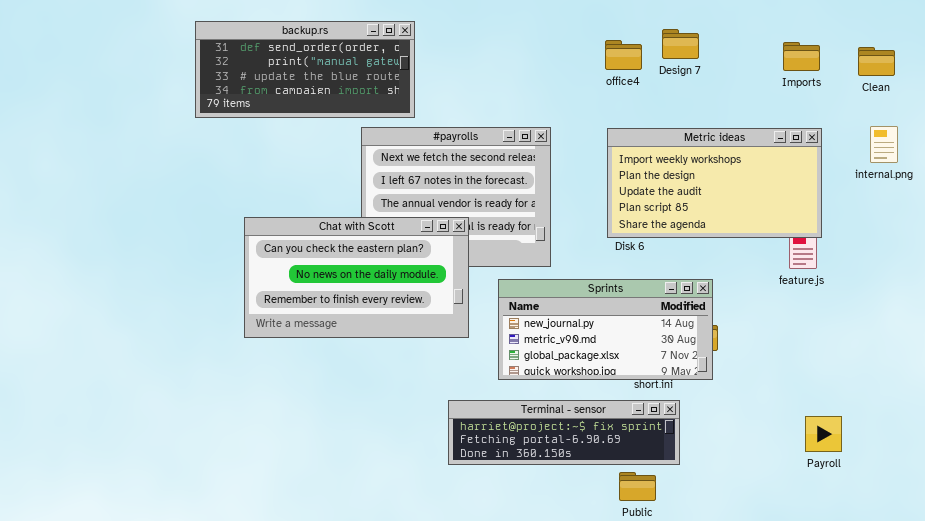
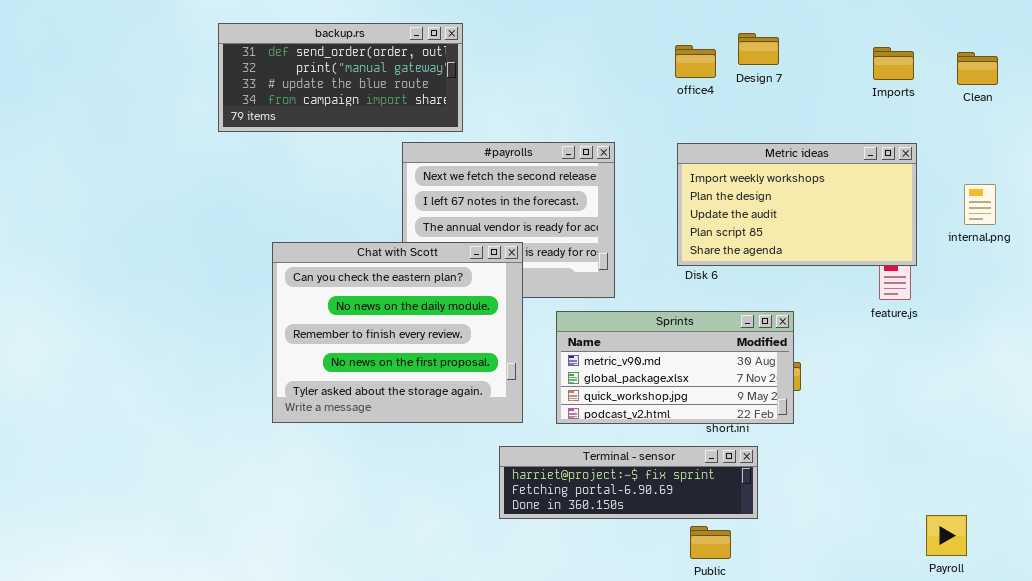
internal.png: [870,126,898,163] -> [964,184,996,225], moved
Chat with Scott: [244,217,469,338] -> [272,242,523,423], resized
Sprints: [498,279,713,380] -> [556,311,794,424], scrolled down 1 row
Payroll: [805,416,842,452] -> [926,515,967,556], moved

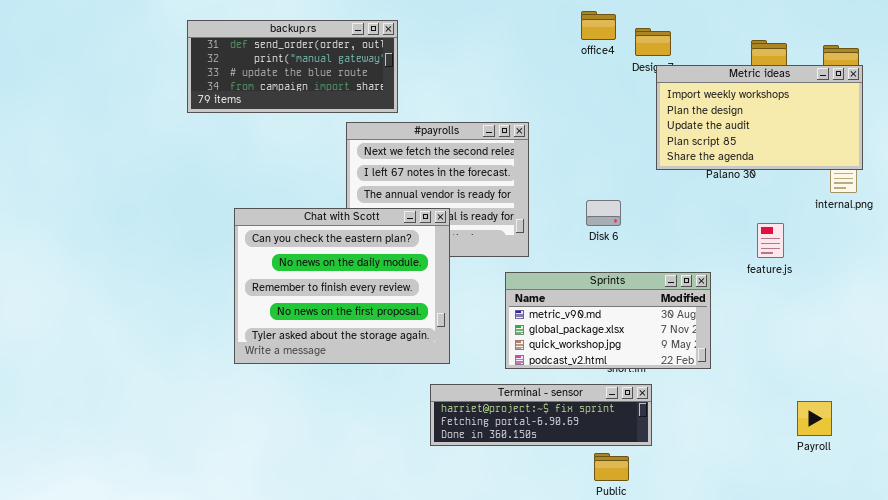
office4: [675,45,716,78] -> [581,11,616,40], moved
Metric ideas: [677,143,917,266] -> [656,65,863,170], moved
Sprints: [556,311,794,424] -> [505,272,711,369], moved
Payroll: [926,515,967,556] -> [797,401,832,436], moved

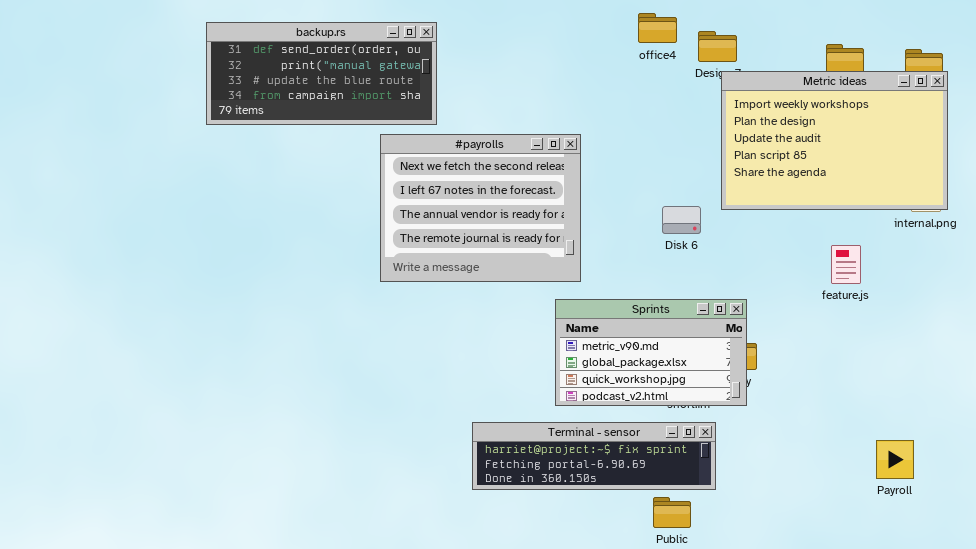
Metric ideas: [656,65,863,170] -> [721,71,948,210], resized
Disk 6: [586,200,621,226] -> [662,206,701,234], moved
Chat with Scott: [234,208,450,364] -> none, closed
Sprints: [505,272,711,369] -> [555,299,747,406], resized

